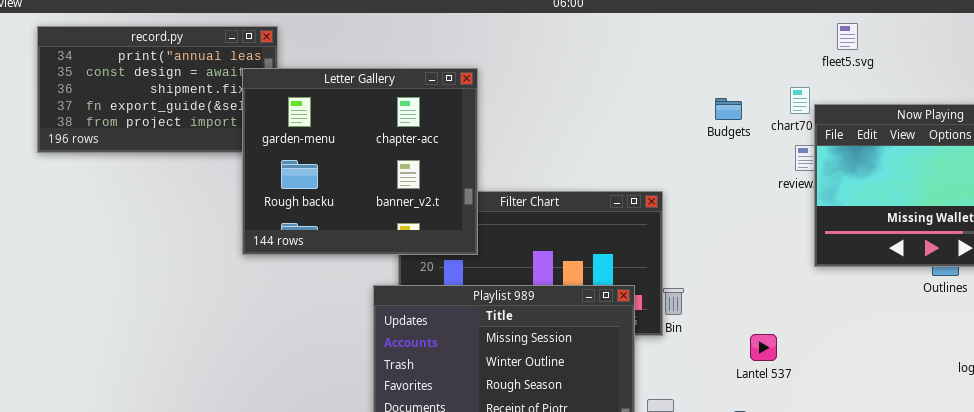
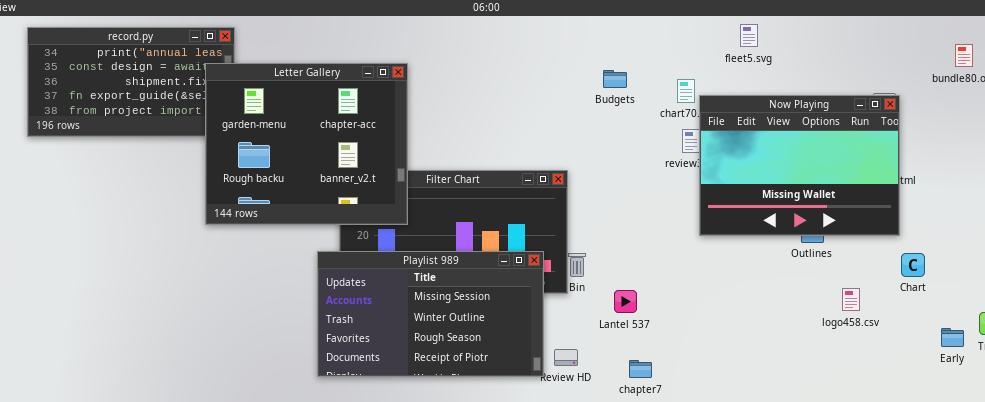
fleet5.svg: [837,23,858,50] -> [740,24,758,47], moved
Budgets: [715,98,742,120] -> [603,70,627,88], moved
Lantel 537: [750,334,777,361] -> [614,290,637,313], moved

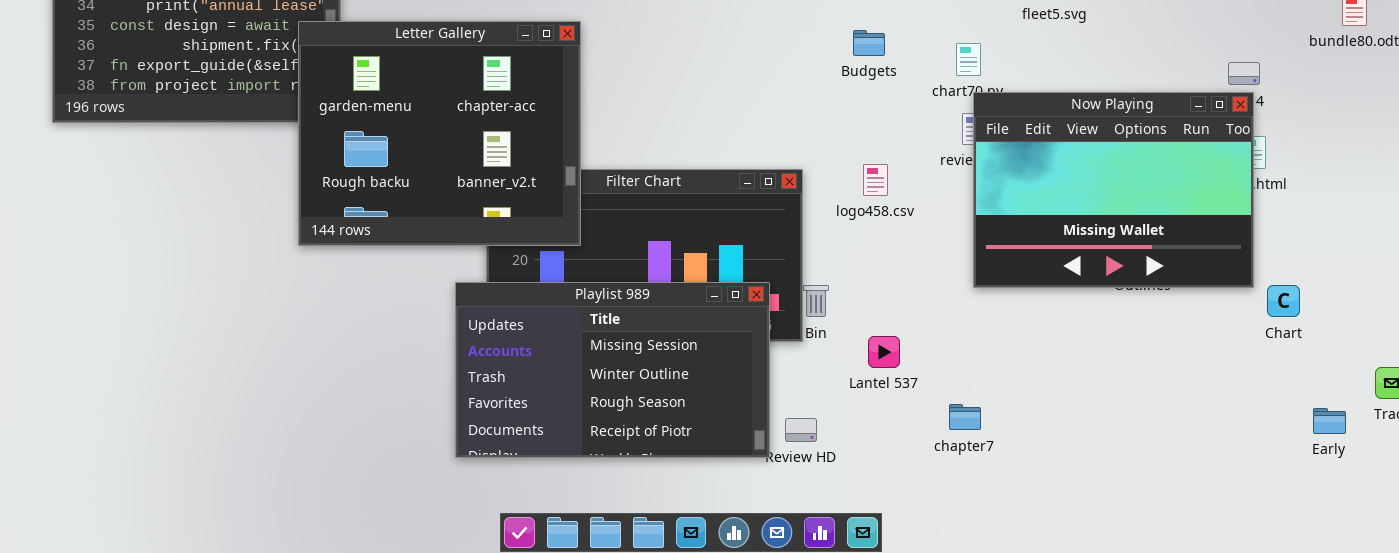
Now Playing: [699,95,900,236] -> [973,92,1254,288], moved
logo458.csv: [842,288,860,311] -> [863,164,888,196], moved
Early: [941,328,964,347] -> [1313,408,1346,434], moved
chapter7: [629,360,652,378] -> [949,404,981,430], moved

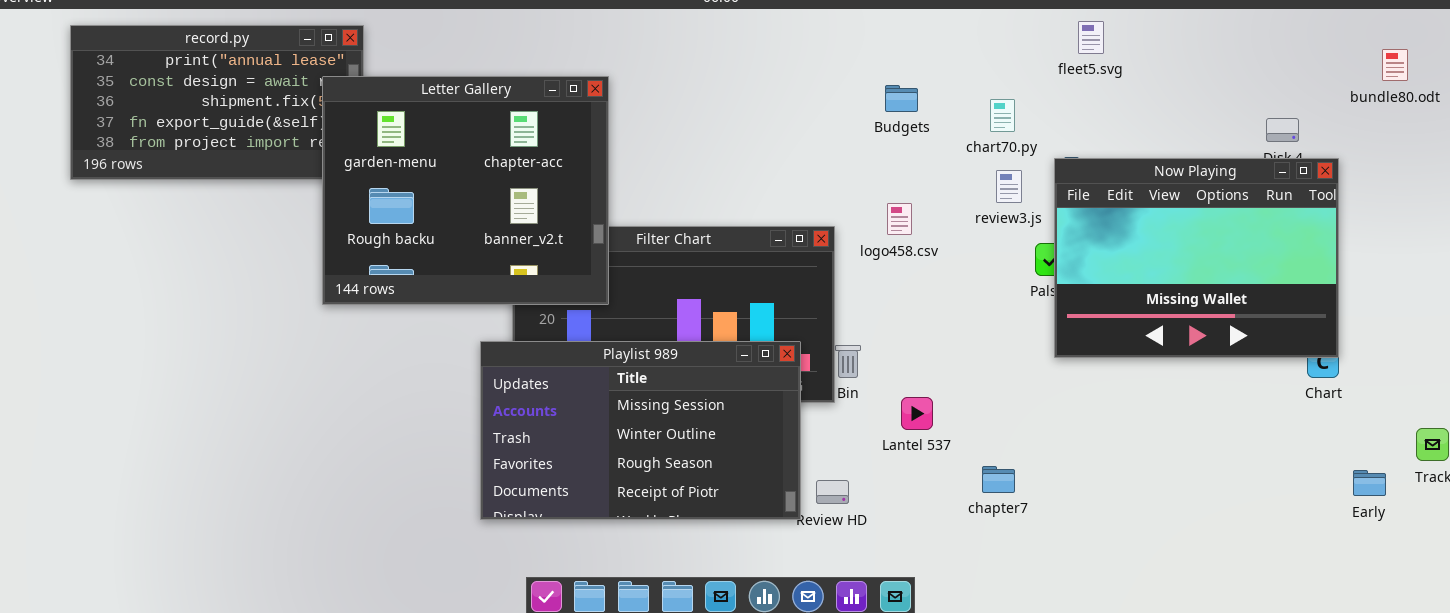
Now Playing: [973,92,1254,288] -> [1054,158,1339,358], moved
logo458.csv: [863,164,888,196] -> [887,203,912,235], moved

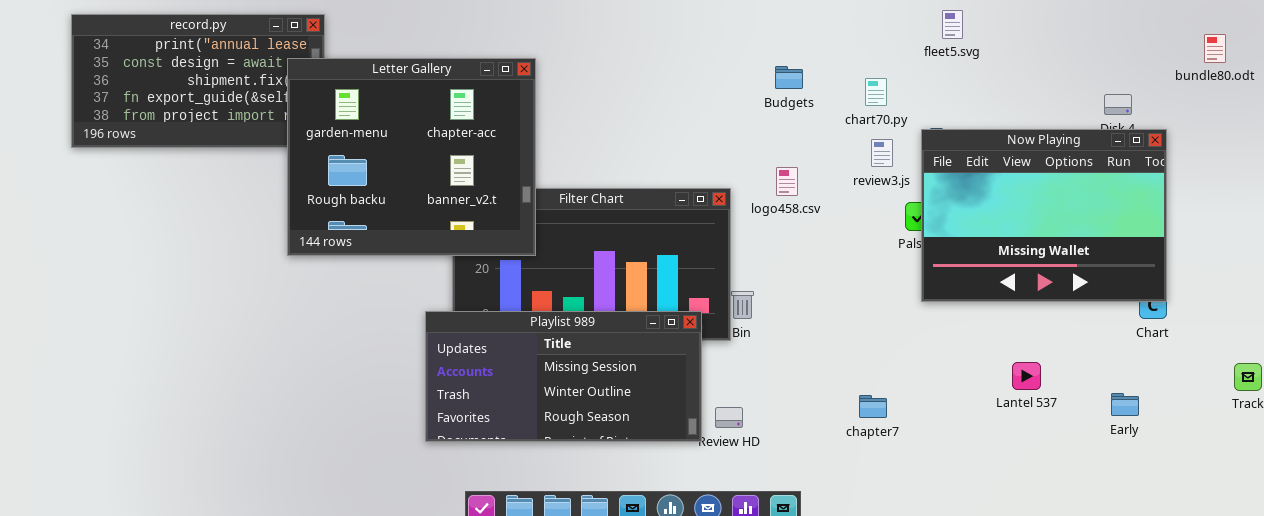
Playlist 989: [480,341,801,520] -> [425,311,702,442], resized
Lantel 537: [901,397,933,430] -> [1012,362,1041,390], moved
Early: [1353,470,1386,496] -> [1111,393,1139,416], moved

